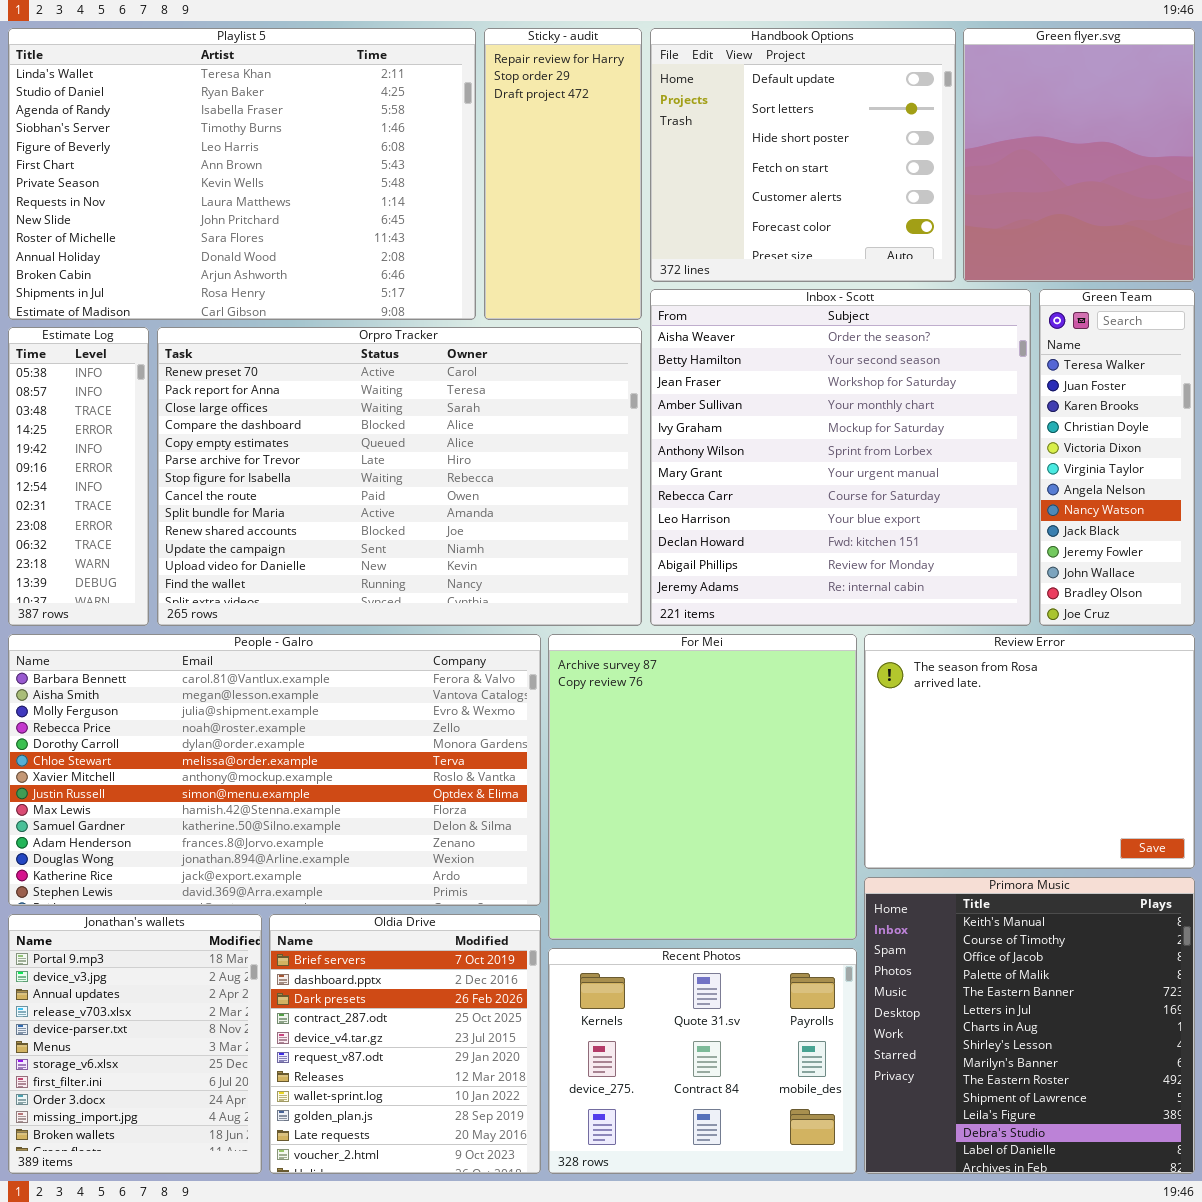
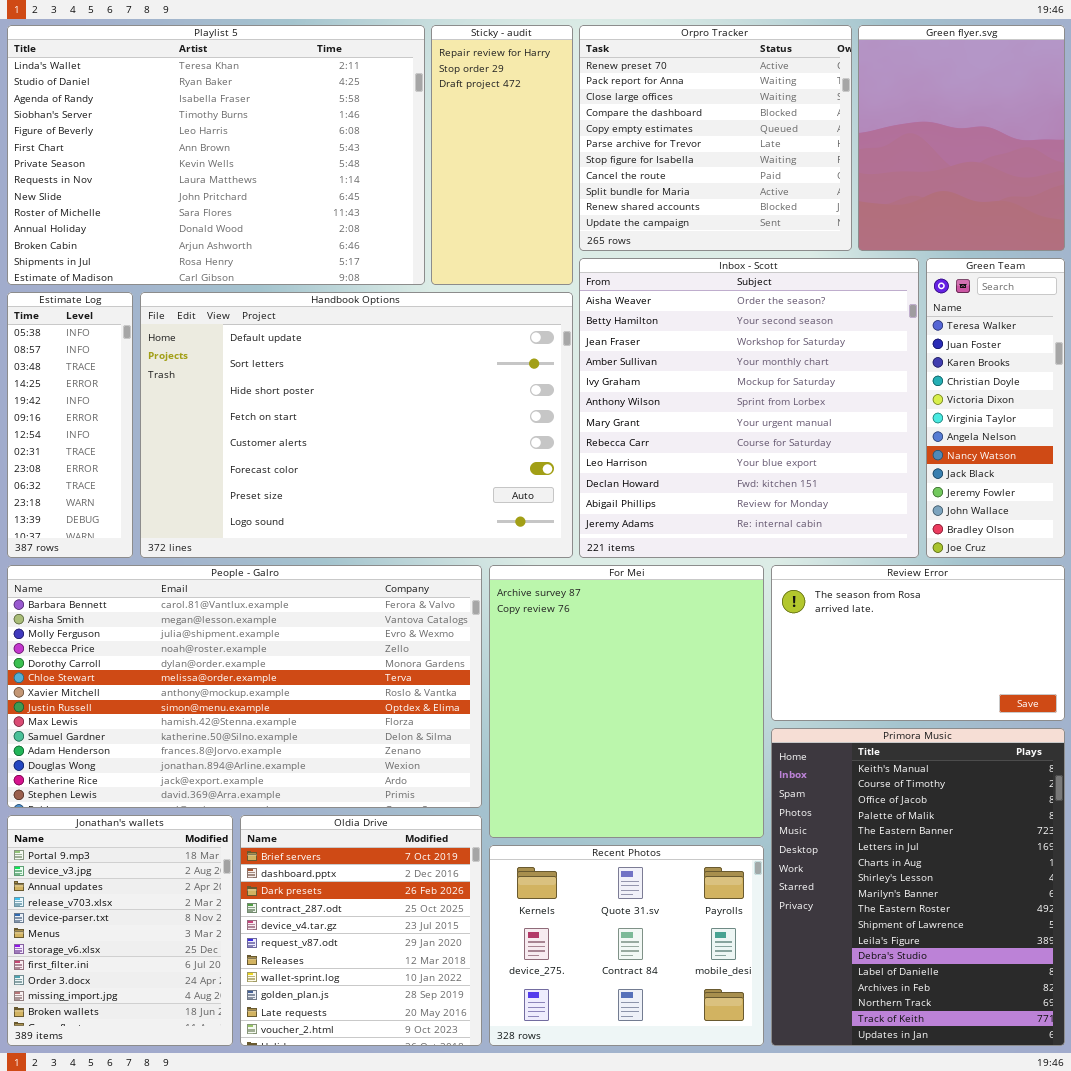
Handbook Options: [650,28,956,282] -> [140,292,573,558], moved, resized
Orpro Tracker: [157,327,642,626] -> [579,25,852,251], moved, resized
Review Error: [864,634,1195,869] -> [771,565,1065,721], resized
Primora Music: [864,877,1195,1174] -> [771,728,1065,1046], resized

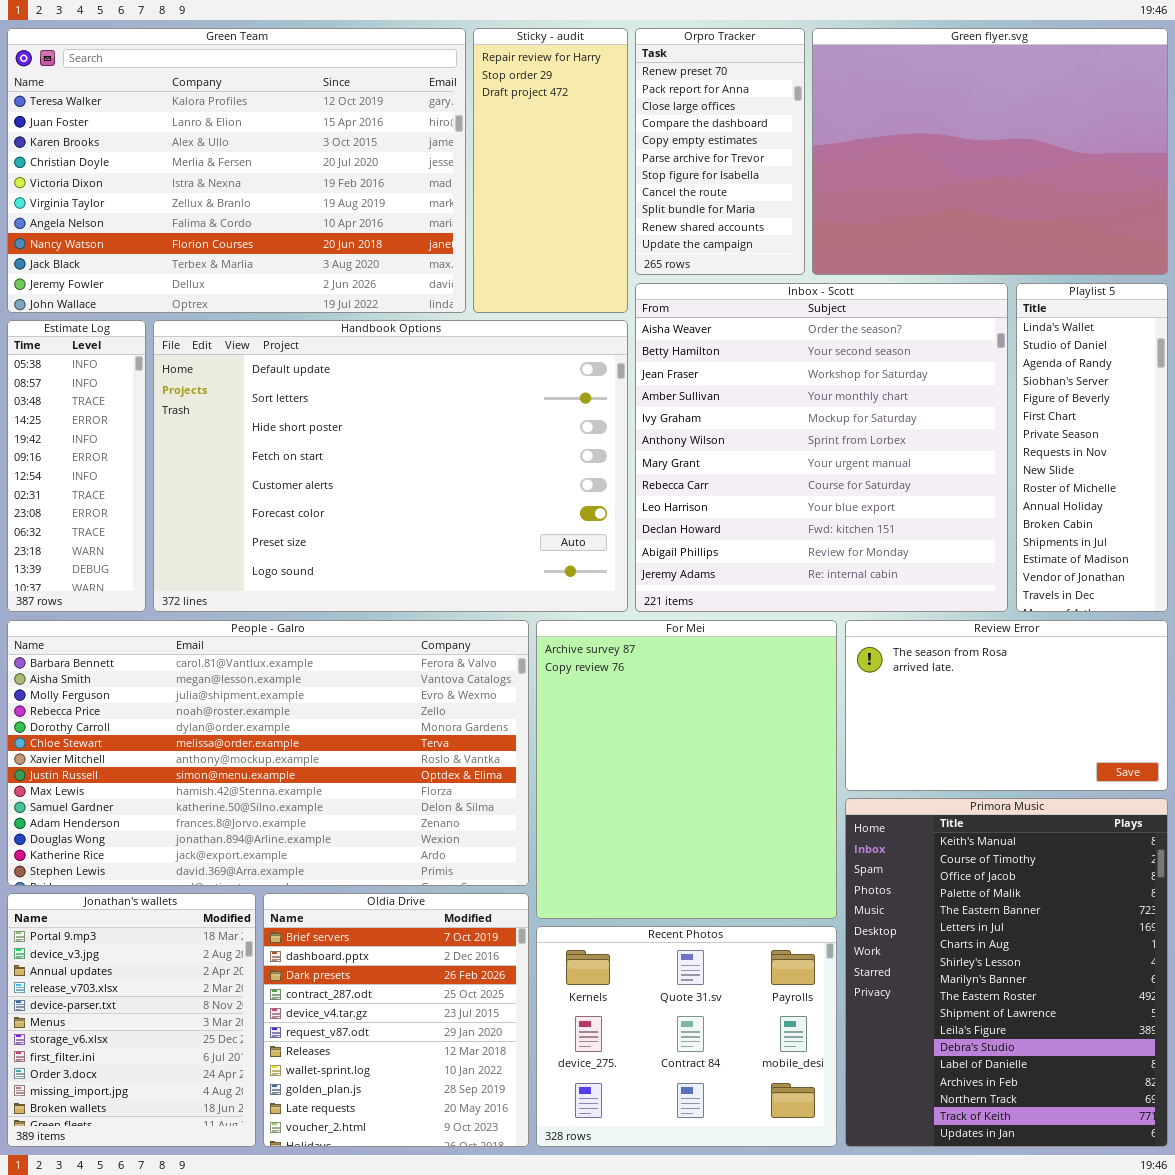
Playlist 5: [7,25,425,285] -> [1016,283,1168,612], moved, resized
Orpro Tracker: [579,25,852,251] -> [635,28,805,275], resized
Green flyer.svg: [858,25,1065,251] -> [812,28,1168,275], resized
Green Team: [926,258,1065,558] -> [7,28,466,313], moved, resized

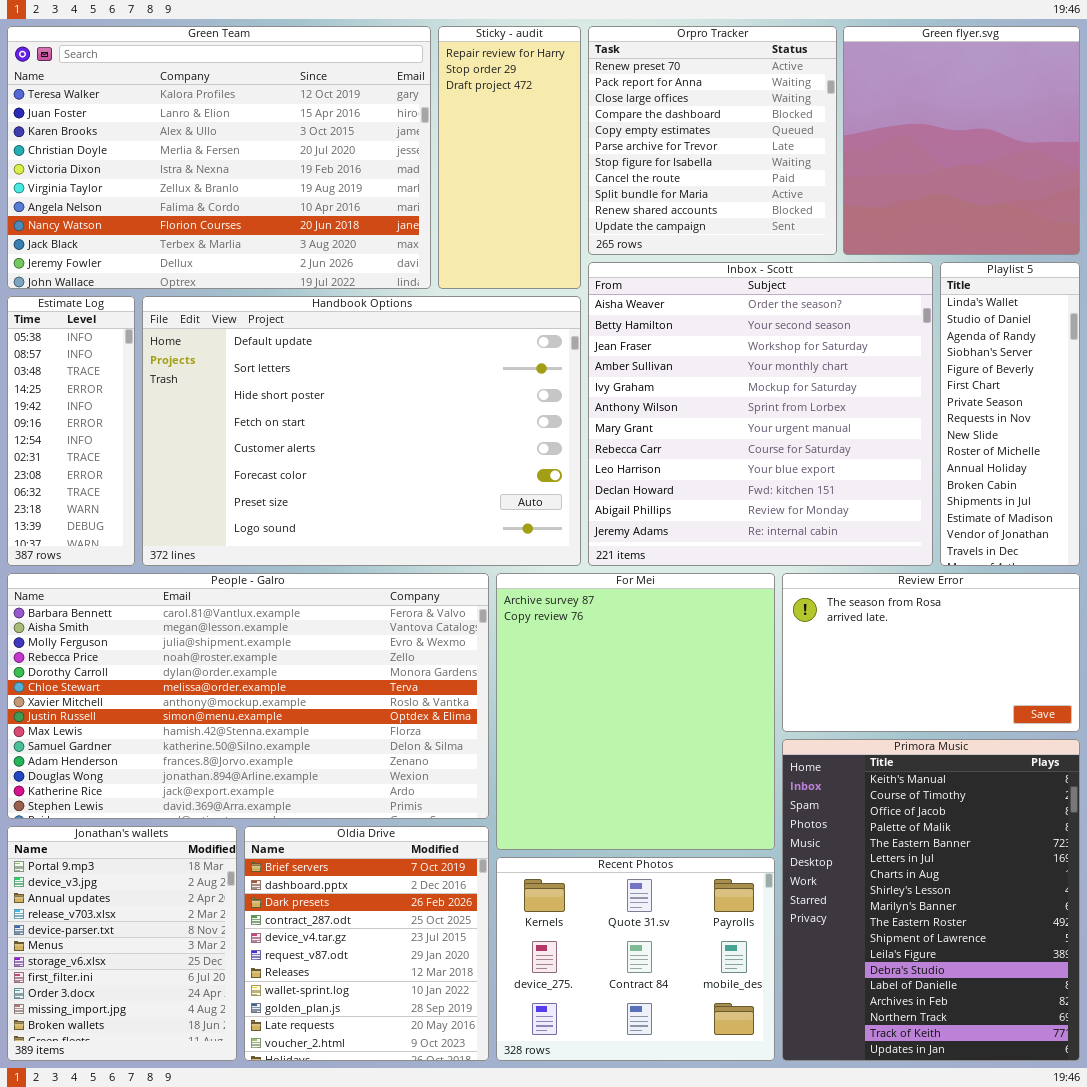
Orpro Tracker: [635,28,805,275] -> [588,26,837,255], resized
Green flyer.svg: [812,28,1168,275] -> [843,26,1080,255], resized

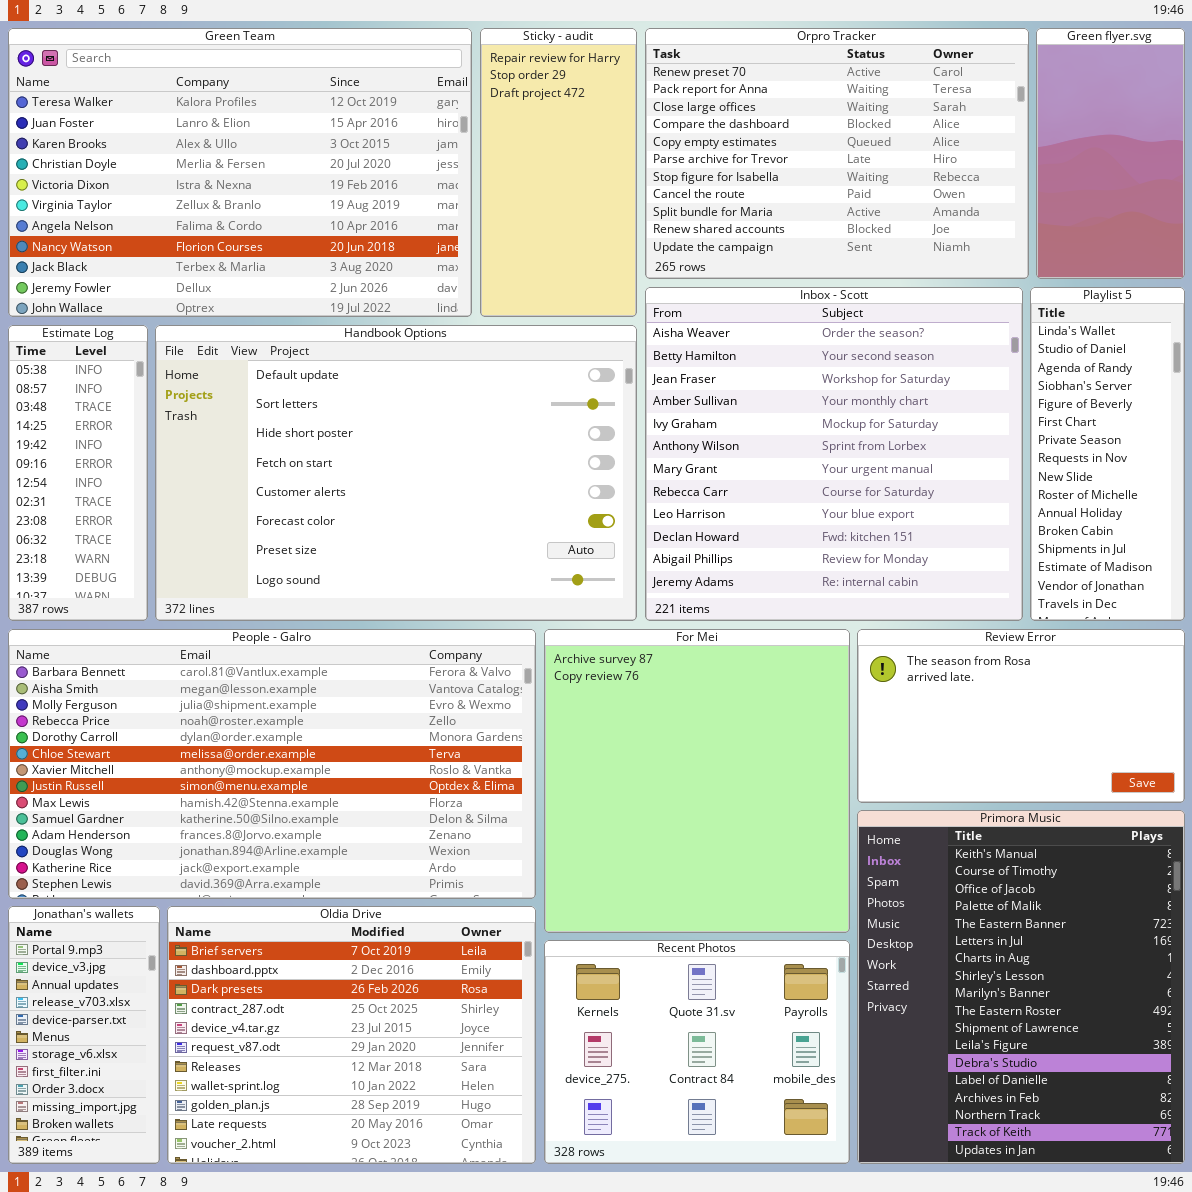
Orpro Tracker: [588,26,837,255] -> [645,28,1029,279], resized
Green flyer.svg: [843,26,1080,255] -> [1036,28,1185,279], resized
Jonathan's wallets: [7,826,237,1061] -> [8,906,160,1164], resized
Oldia Drive: [244,826,489,1061] -> [167,906,536,1164], resized

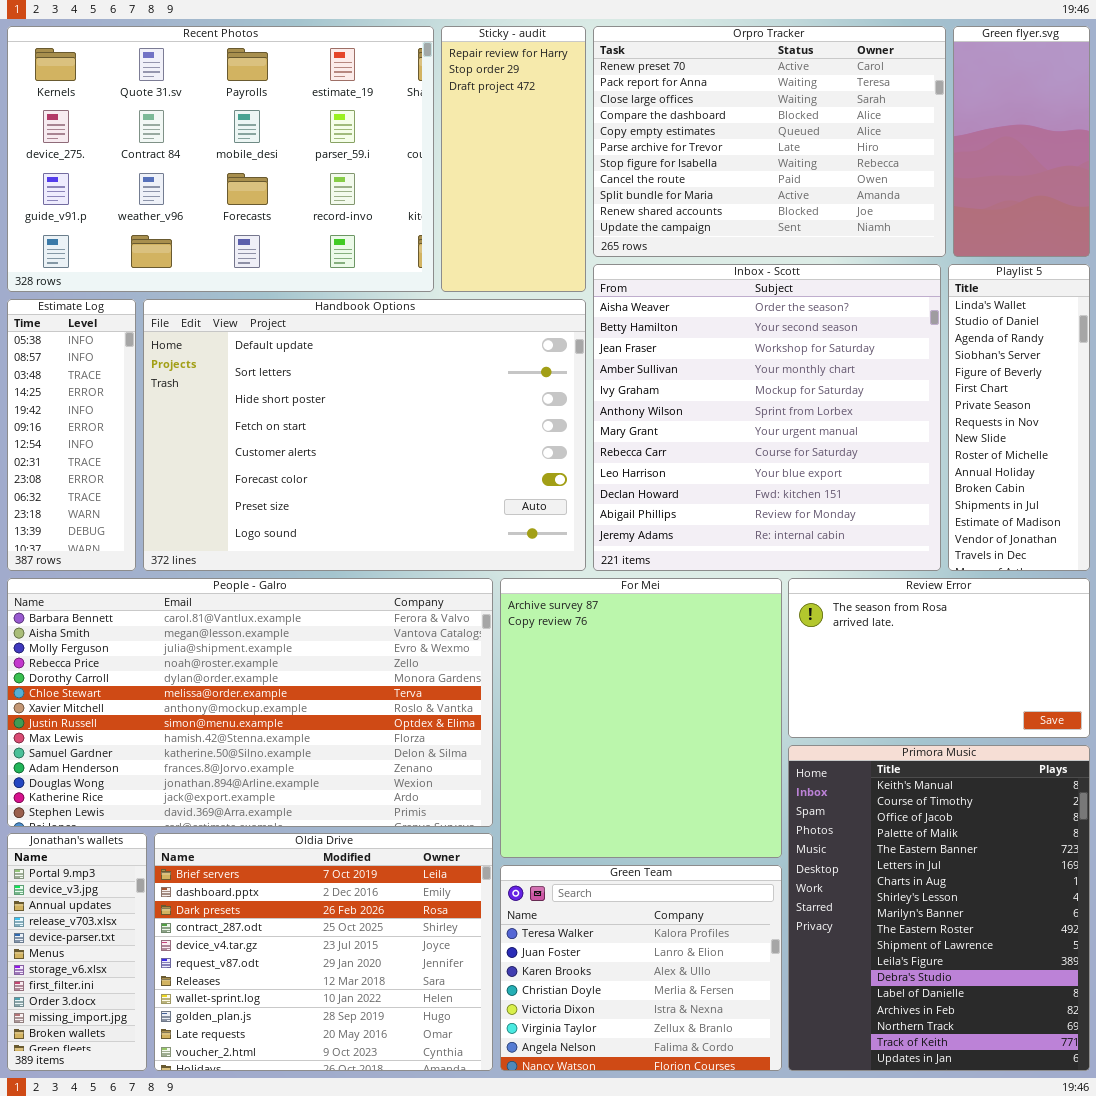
Green Team: [8,28,472,317] -> [500,865,782,1071], moved, resized
Recent Photos: [544,940,850,1164] -> [7,26,434,292], moved, resized

